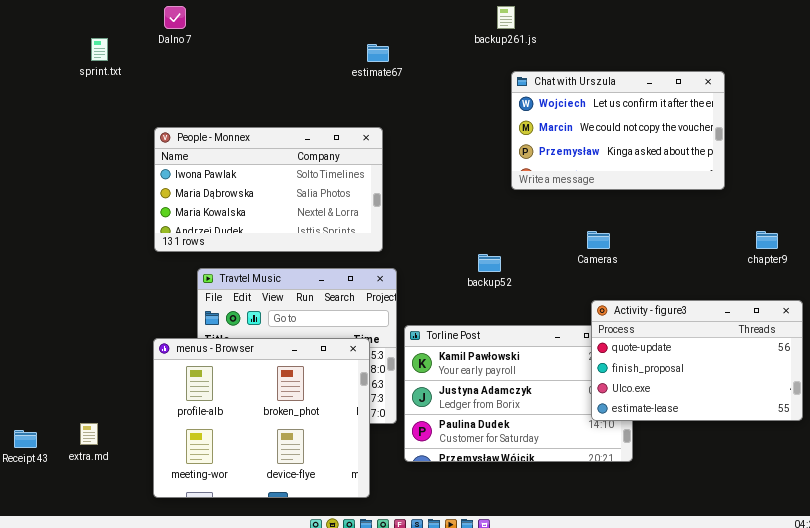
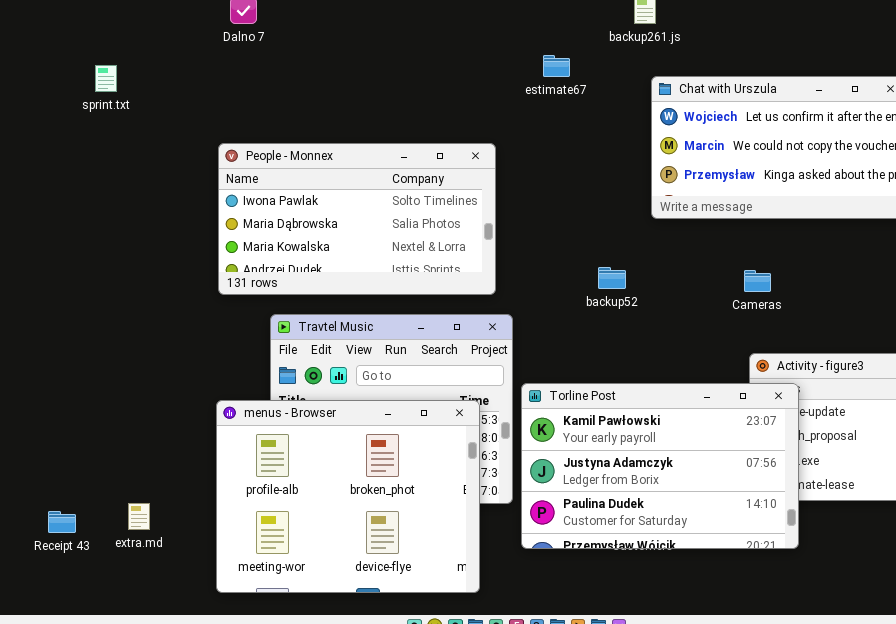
sprint.txt: [91,38,108,61] -> [95,65,117,92], moved
estimate67: [367,44,389,62] -> [543,55,570,77], moved
backup52: [478,254,501,272] -> [598,267,626,289], moved
Torline Post: [404,325,633,462] -> [521,383,799,549], raised

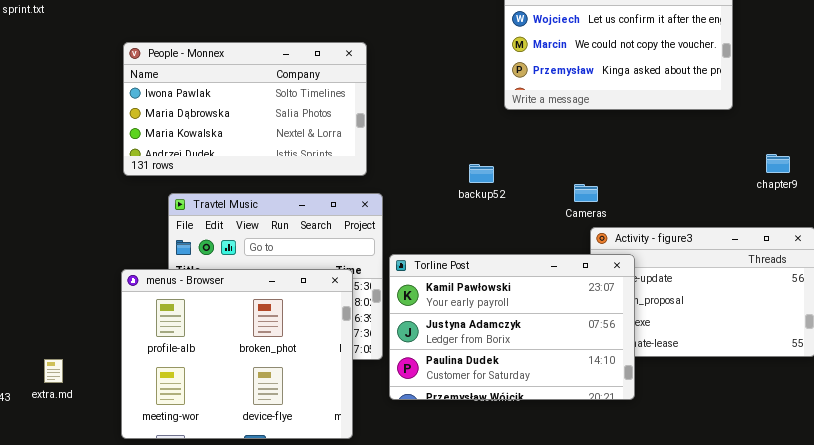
backup52: [598,267,626,289] -> [469,164,494,183], moved
Cameras: [744,270,771,292] -> [574,184,598,202], moved

